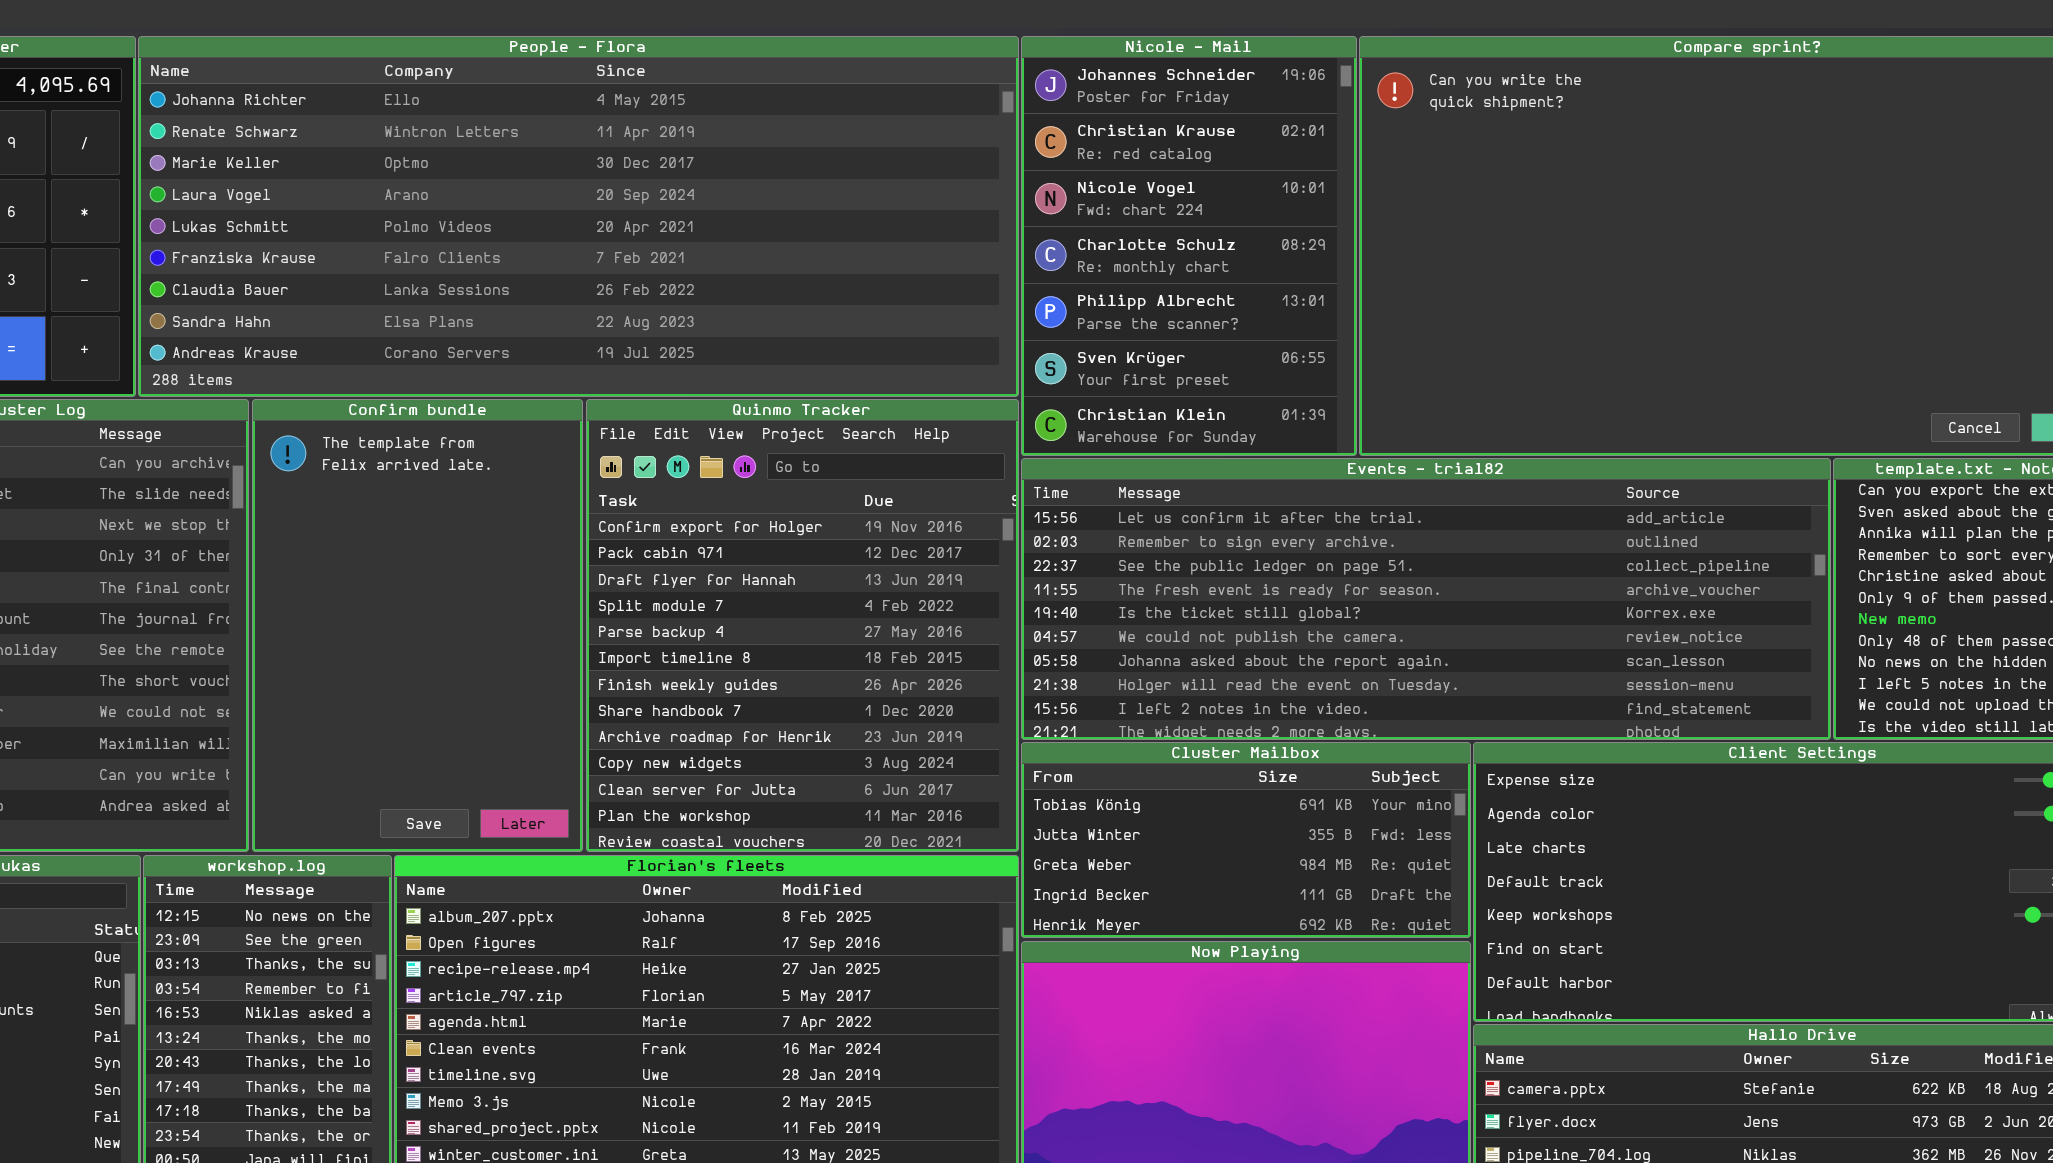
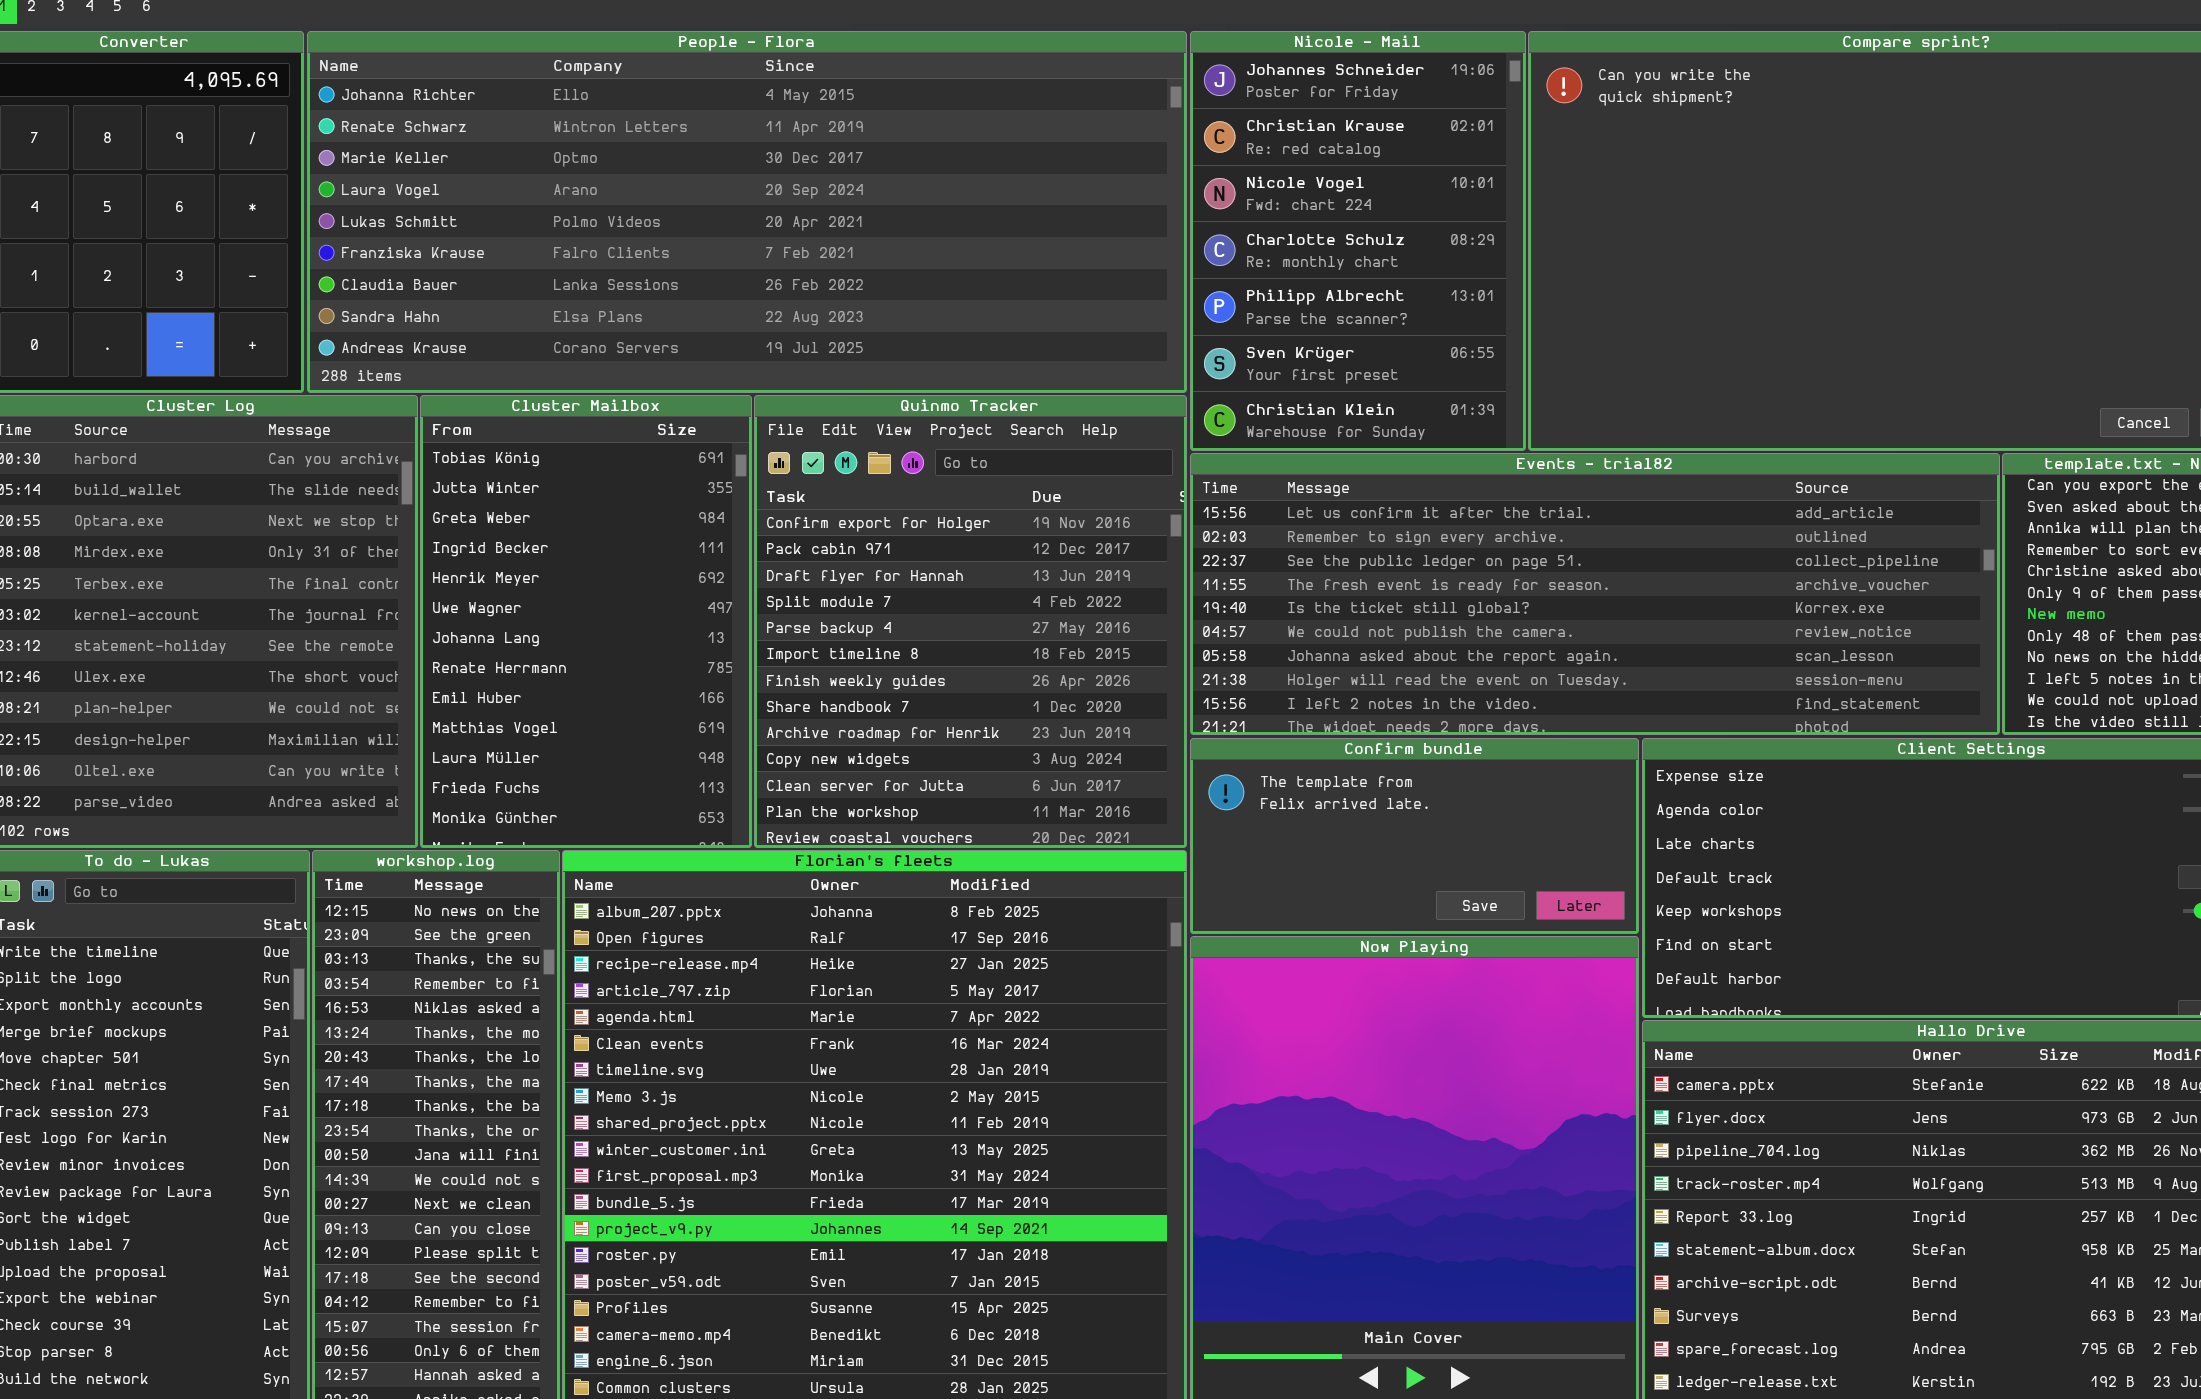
Confirm bundle: [252,399,583,852] -> [1190,738,1639,934], moved, resized
Cluster Mailbox: [1021,742,1471,938] -> [420,395,752,848], moved, resized

